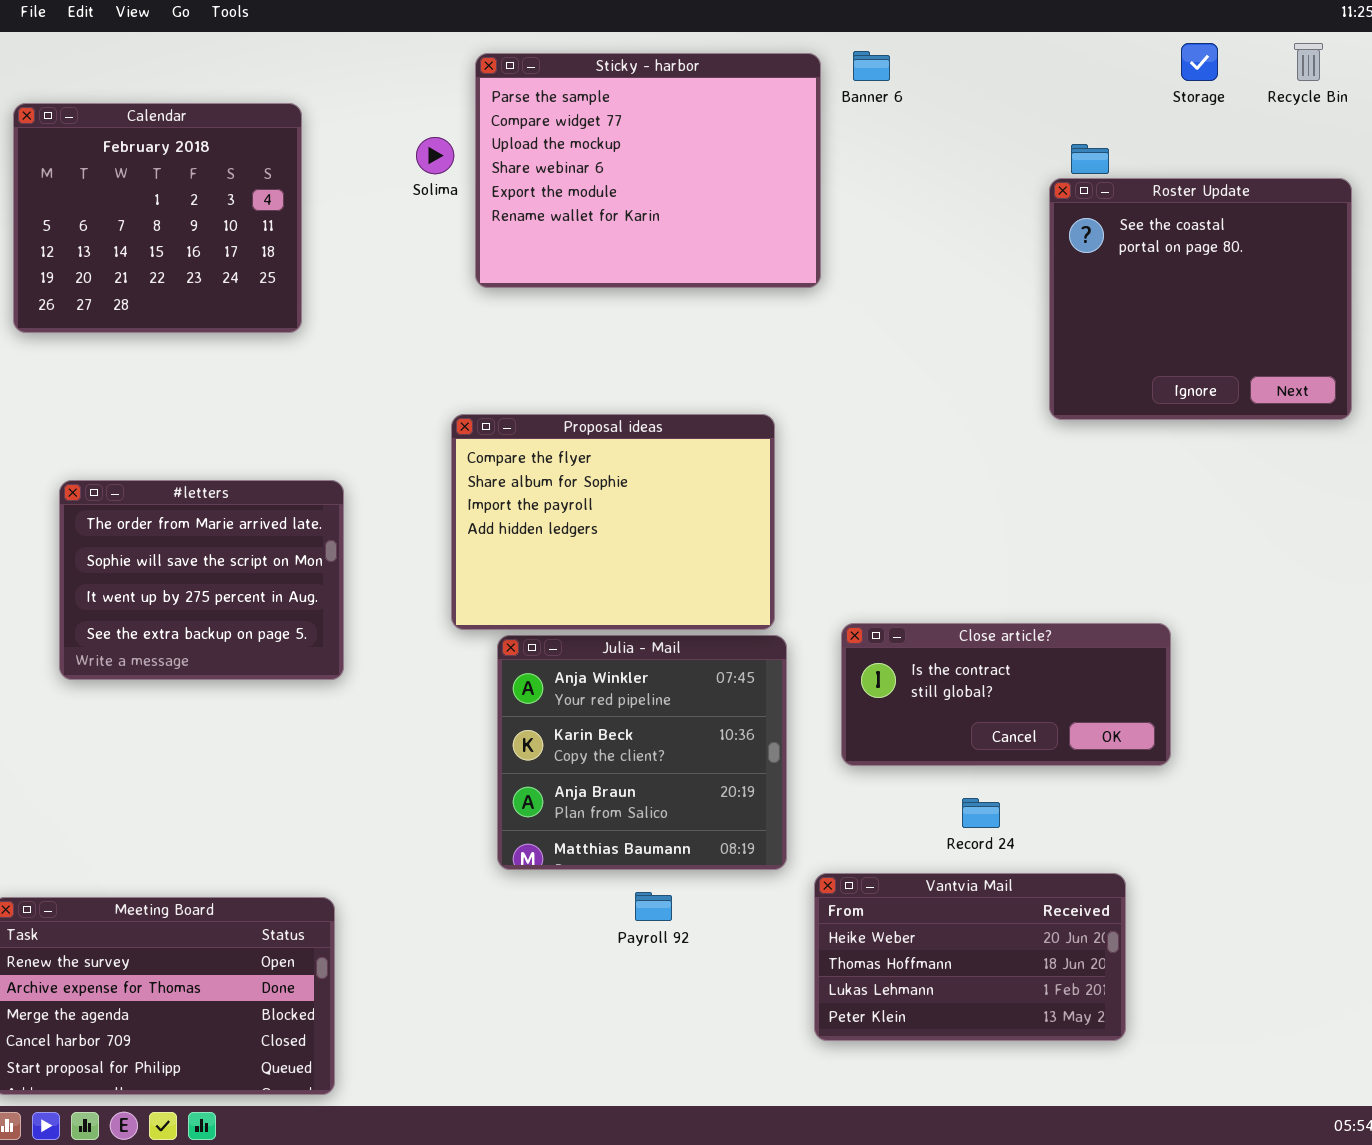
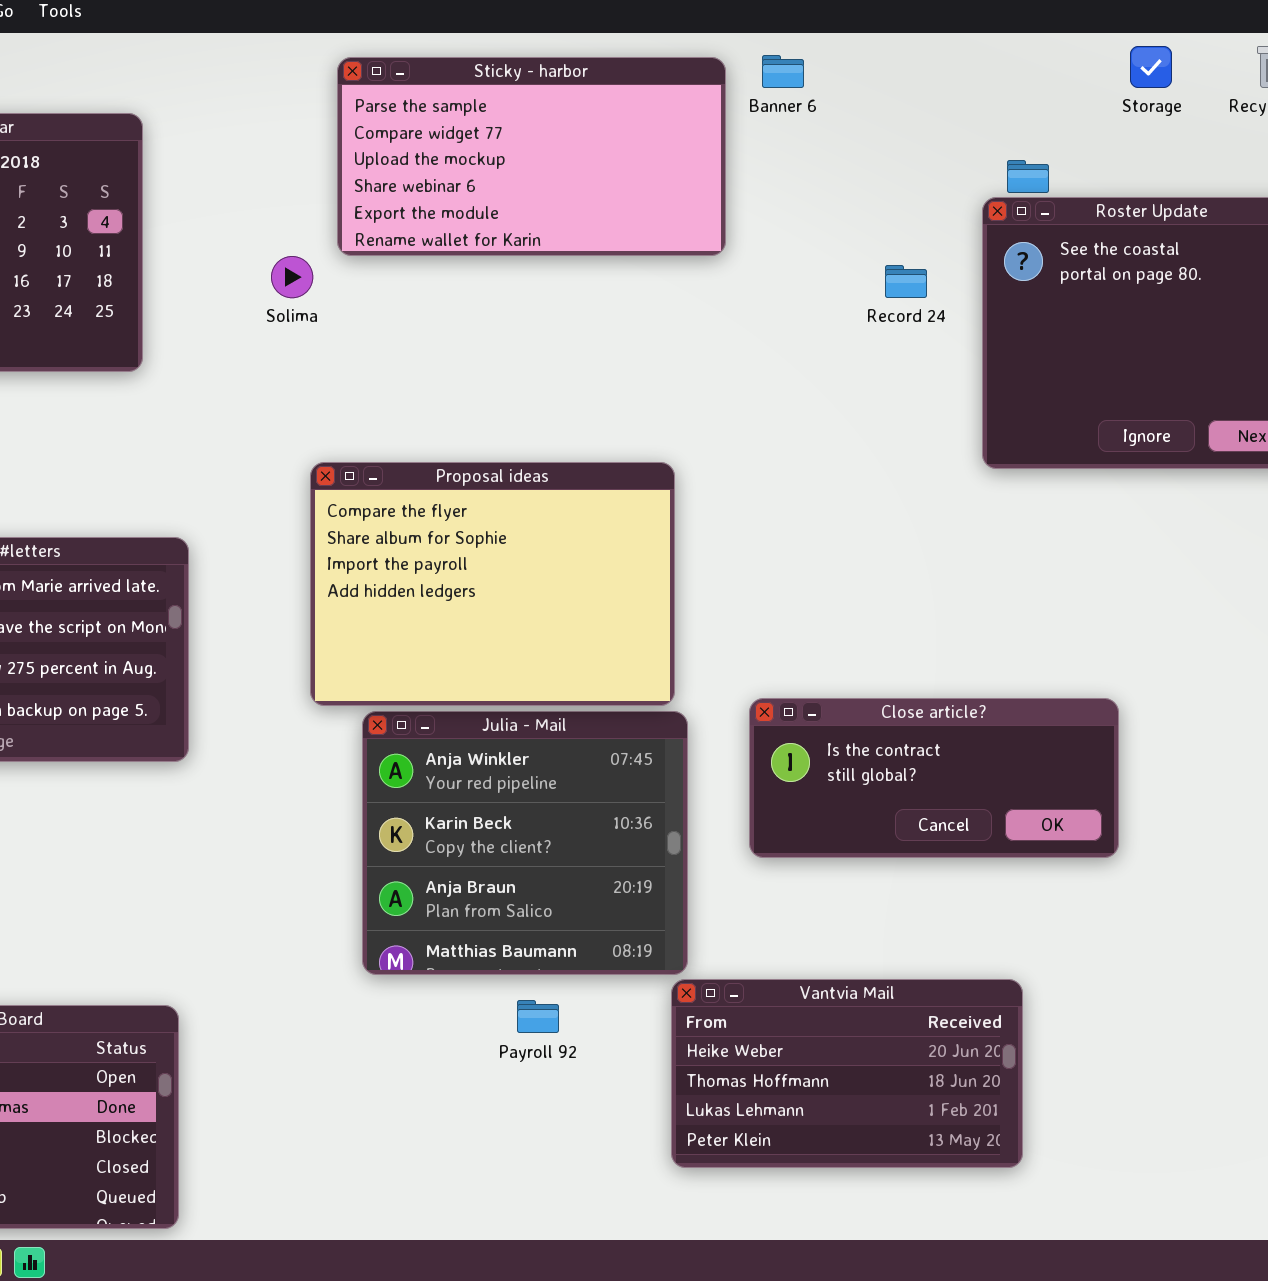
Sticky - harbor: [475,53,821,288] -> [337,57,726,256], resized
Solima: [416,137,454,174] -> [271,256,313,298], moved
Record 24: [962,798,1000,828] -> [885,265,927,298], moved
Vantvia Mail: [814,873,1126,1041] -> [671,979,1023,1168], moved

